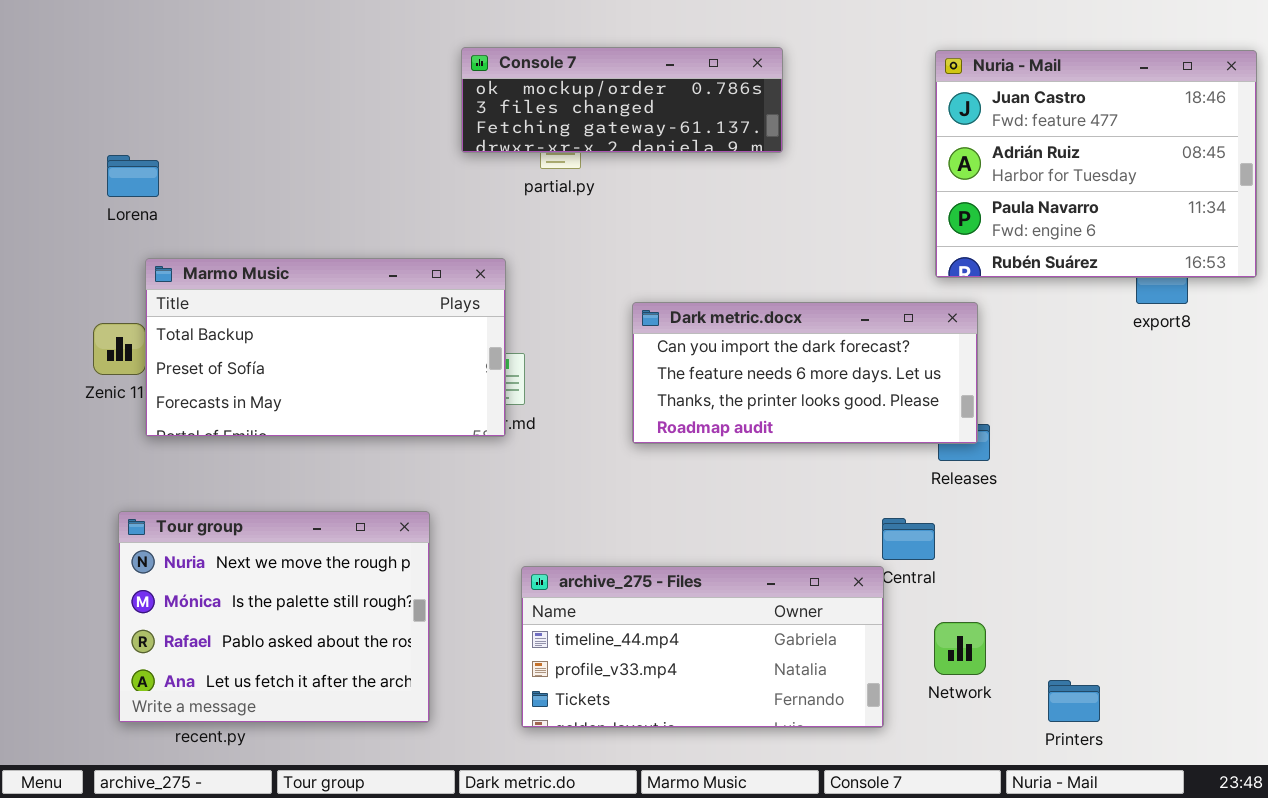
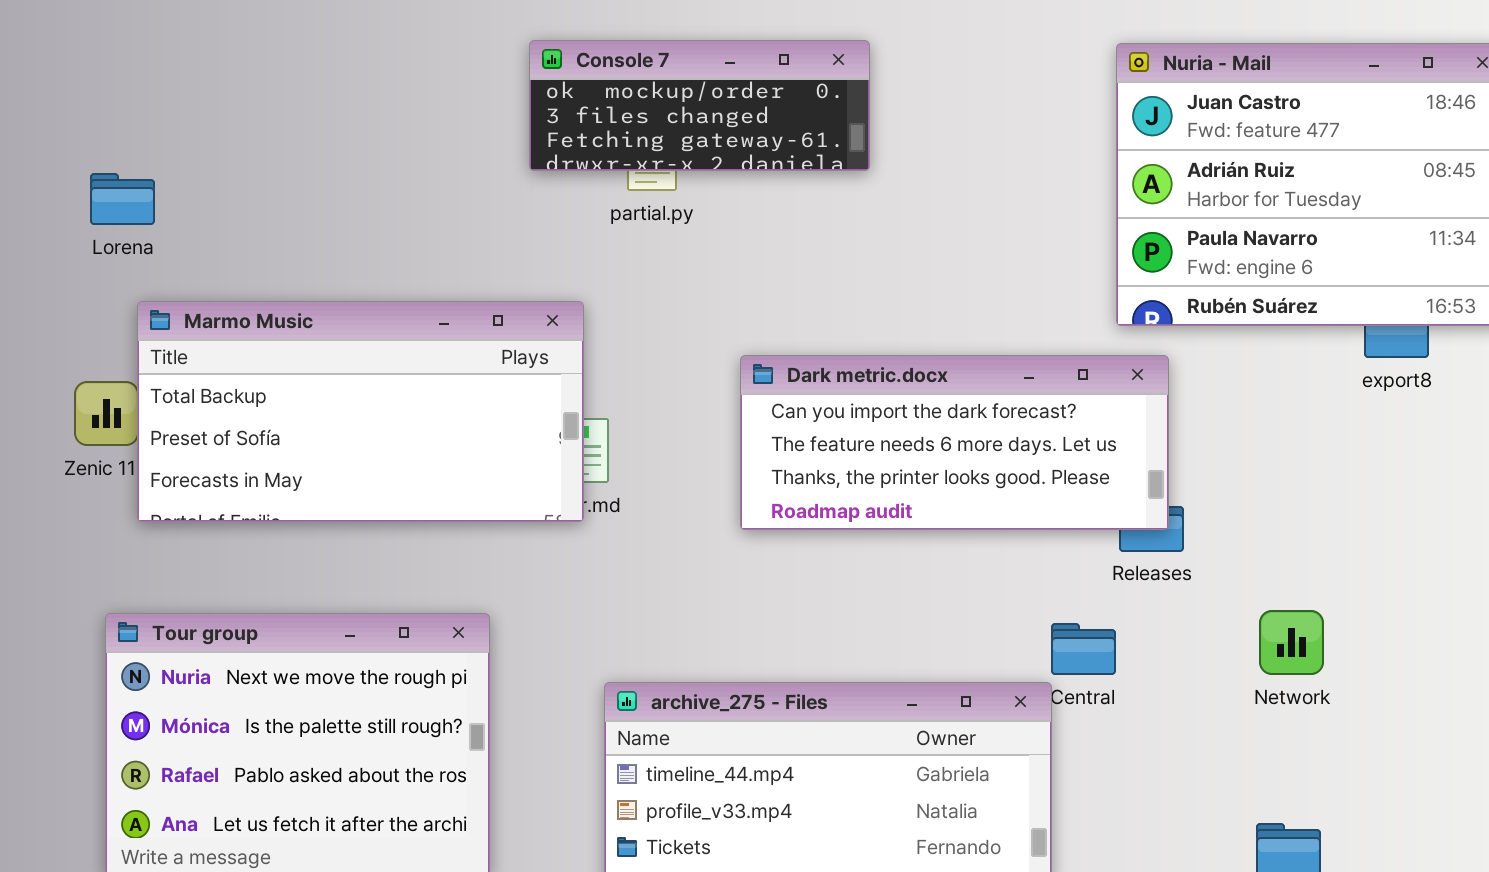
Console 7: [461,47,783,153] -> [529,40,870,171], resized
Network: [934,622,986,675] -> [1259,610,1324,675], moved

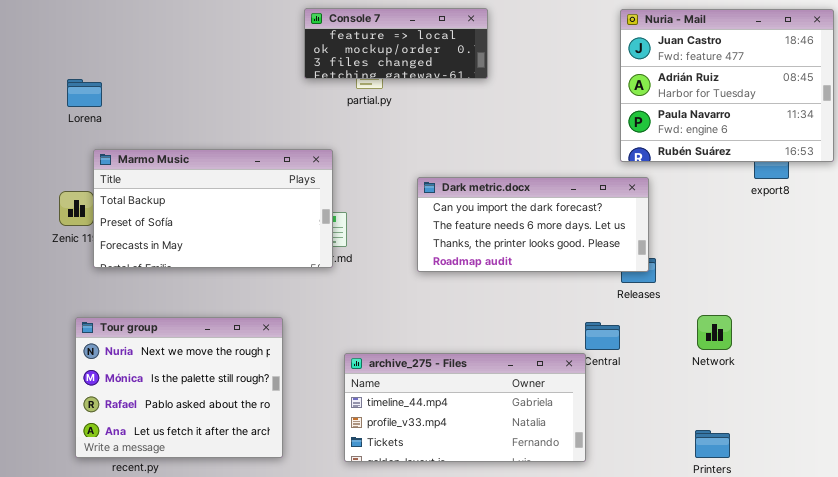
Console 7: [529,40,870,171] -> [304,8,488,79], scrolled up 1 row

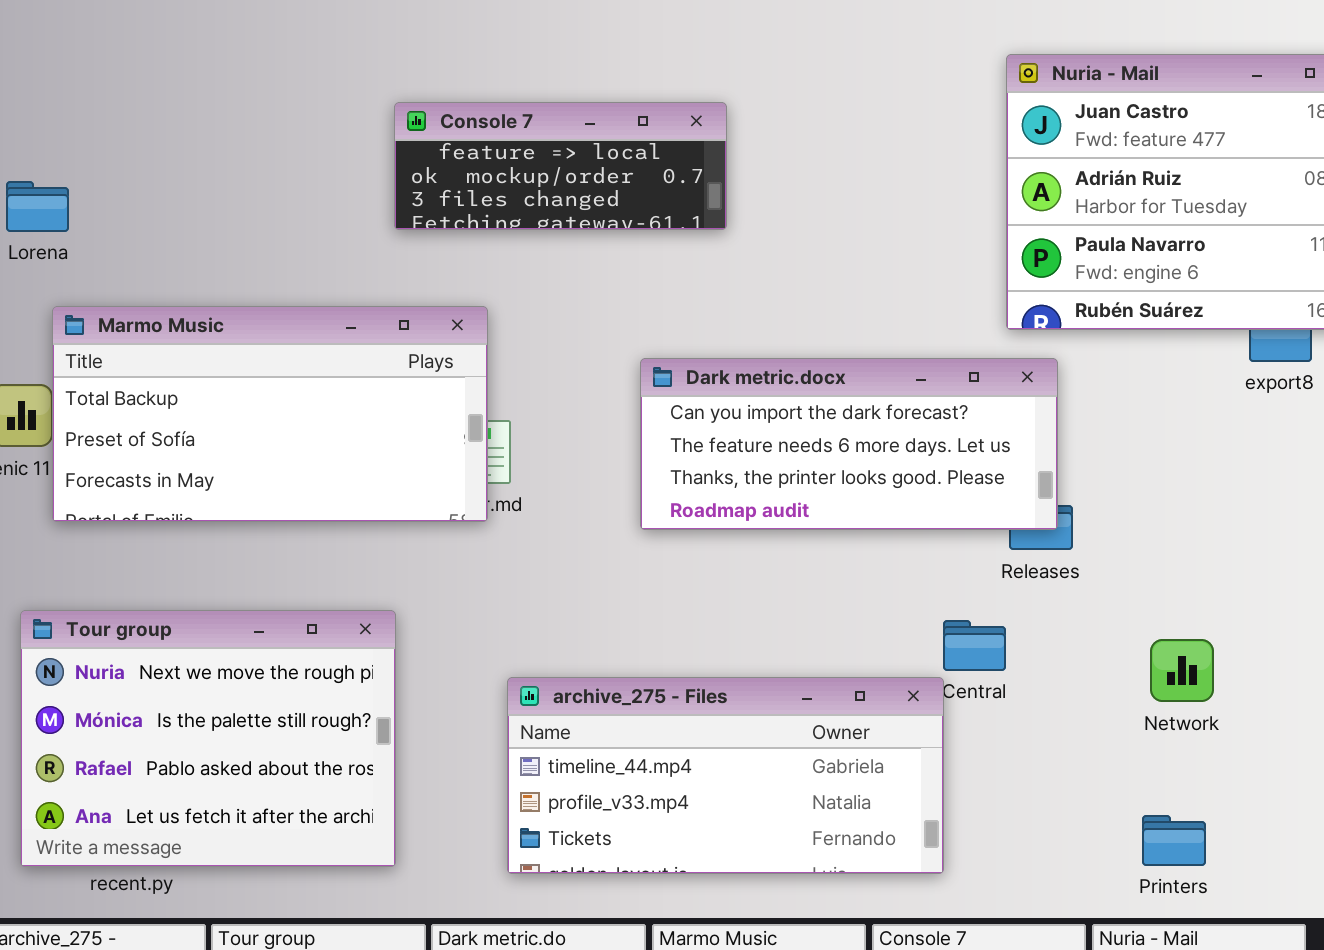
Console 7: [304,8,488,79] -> [394,102,727,230], moved
Network: [697,315,732,350] -> [1150,639,1214,702], moved

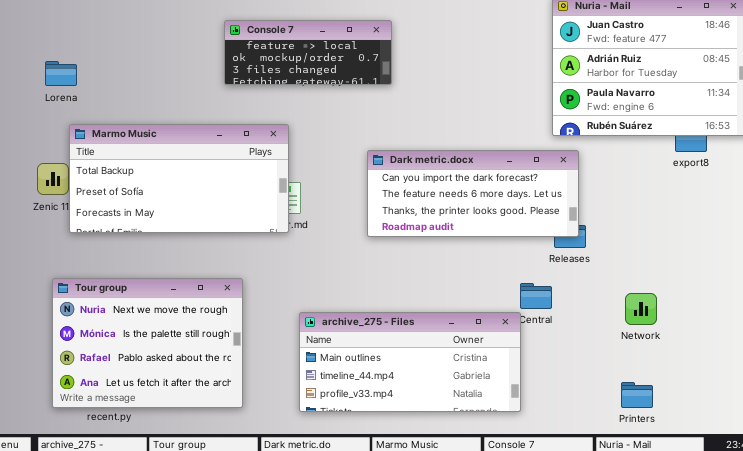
Console 7: [394,102,727,230] -> [224,20,392,85], moved
archive_275 - Files: [507,677,944,874] -> [299,312,521,412], scrolled up 1 row

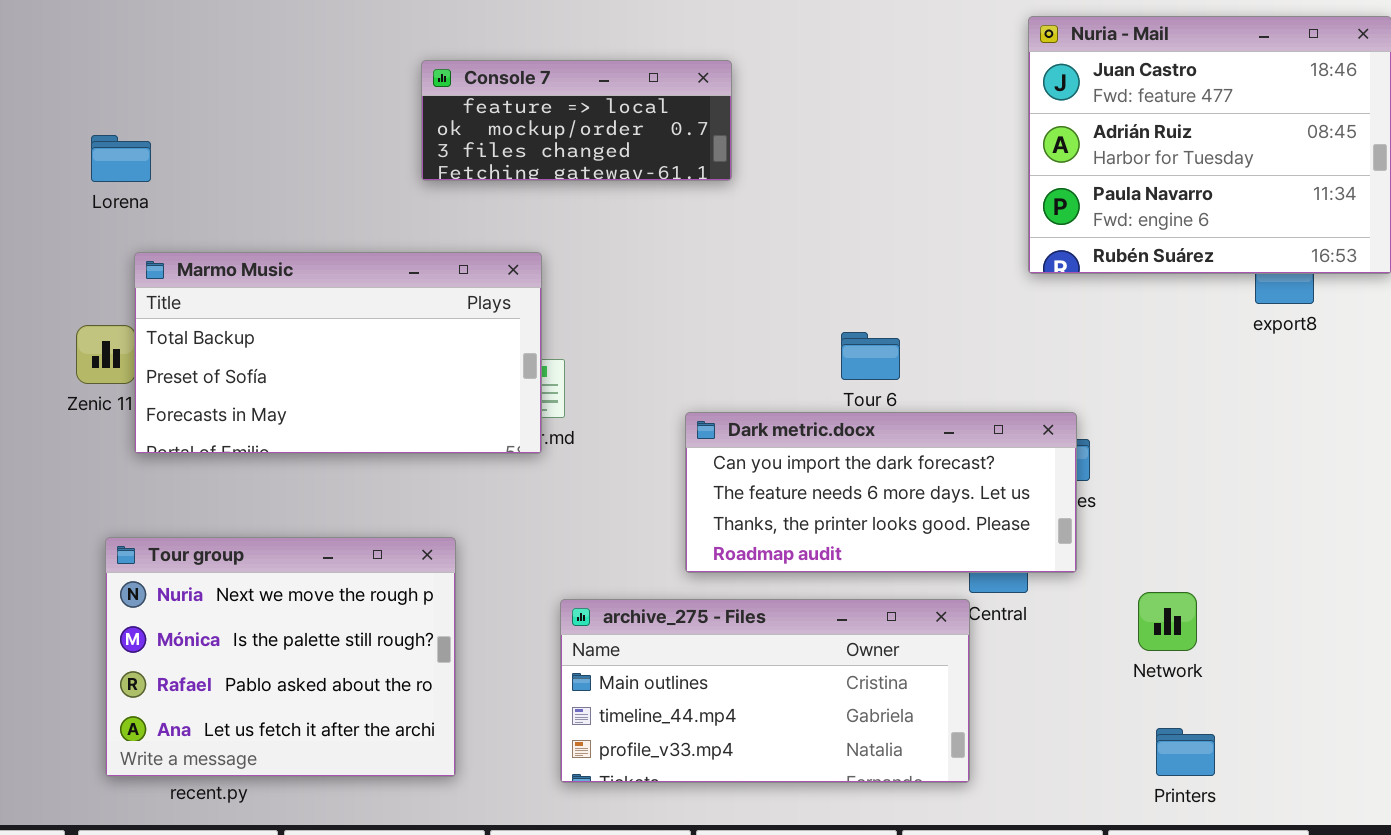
Dark metric.docx: [367,150,579,237] -> [685,412,1077,573], moved
Network: [625,293,657,325] -> [1138,592,1197,651], moved

